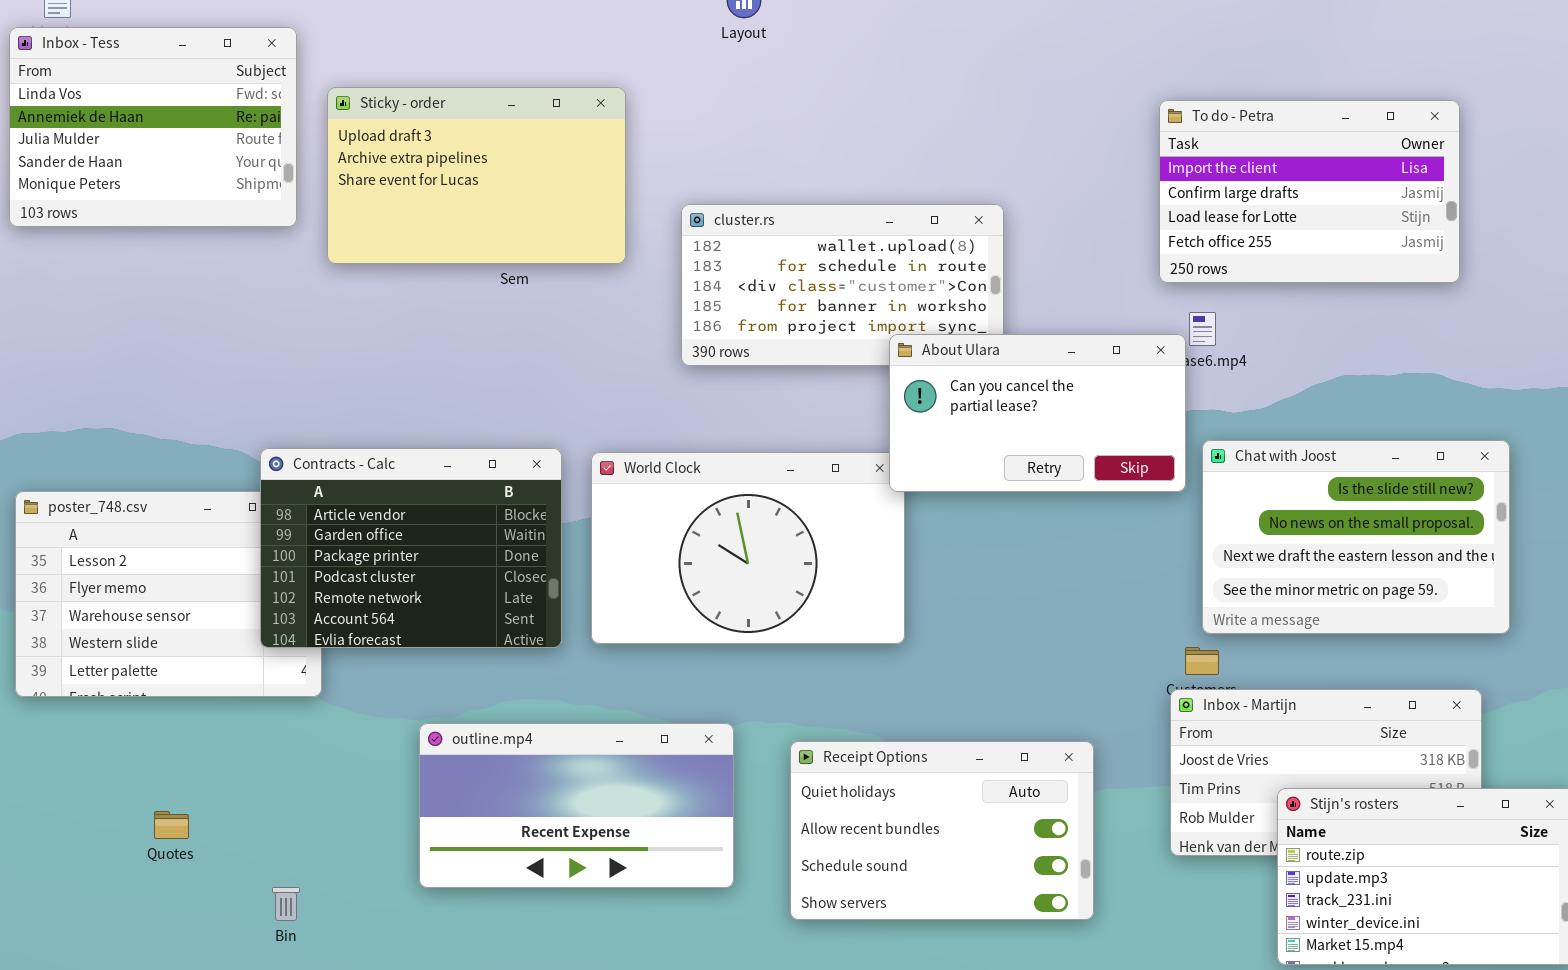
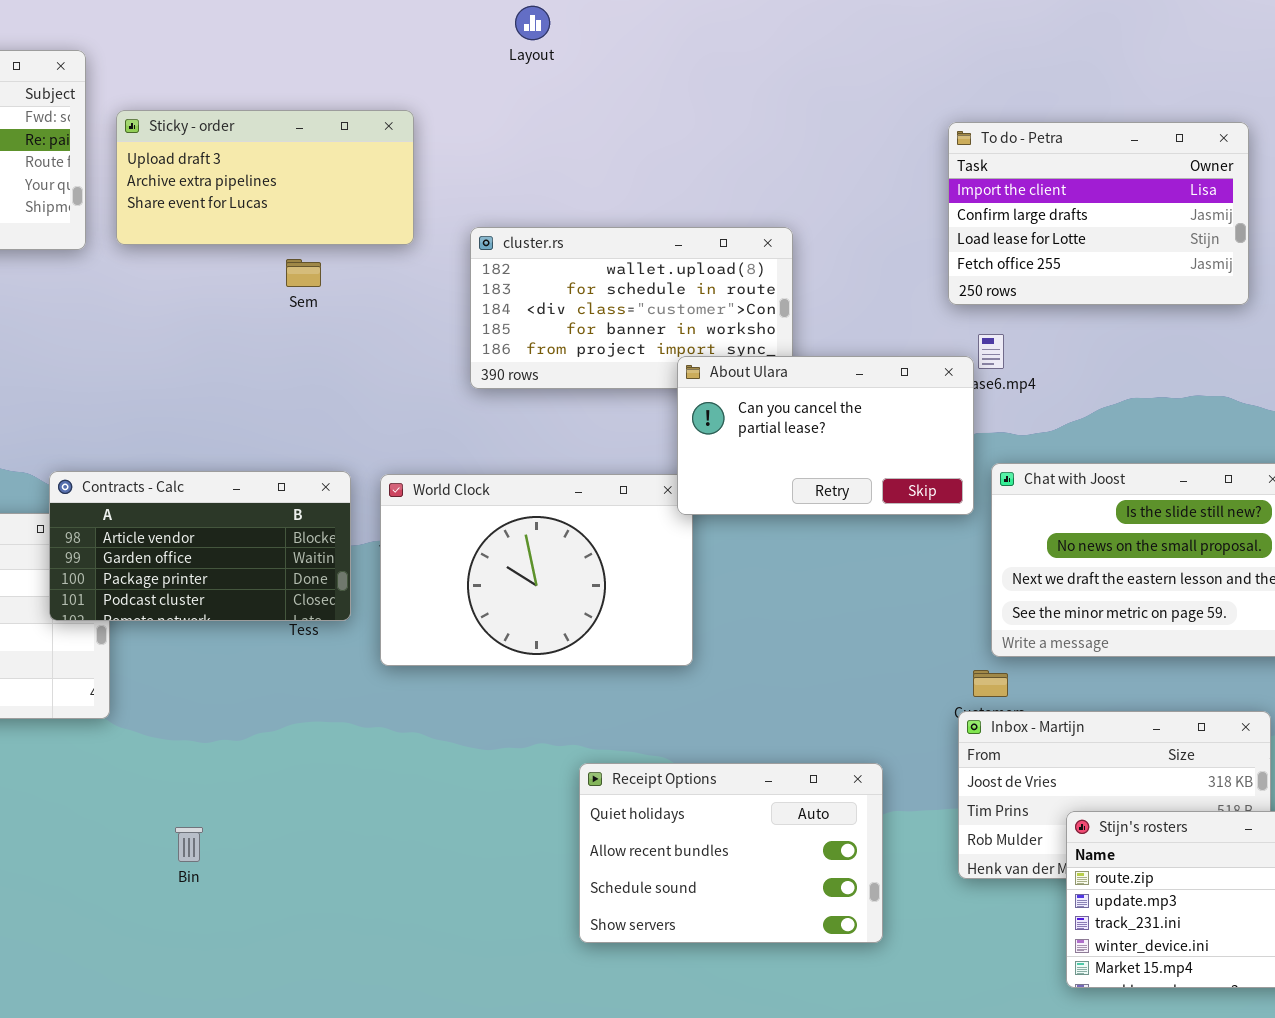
Sticky - order: [327,87,626,264] -> [116,110,414,245], resized
Contracts - Calc: [260,448,562,648] -> [49,471,351,621], resized
outline.mp4: [419,723,734,888] -> none, closed
Bin: [272,887,300,921] -> [175,827,203,862], moved

